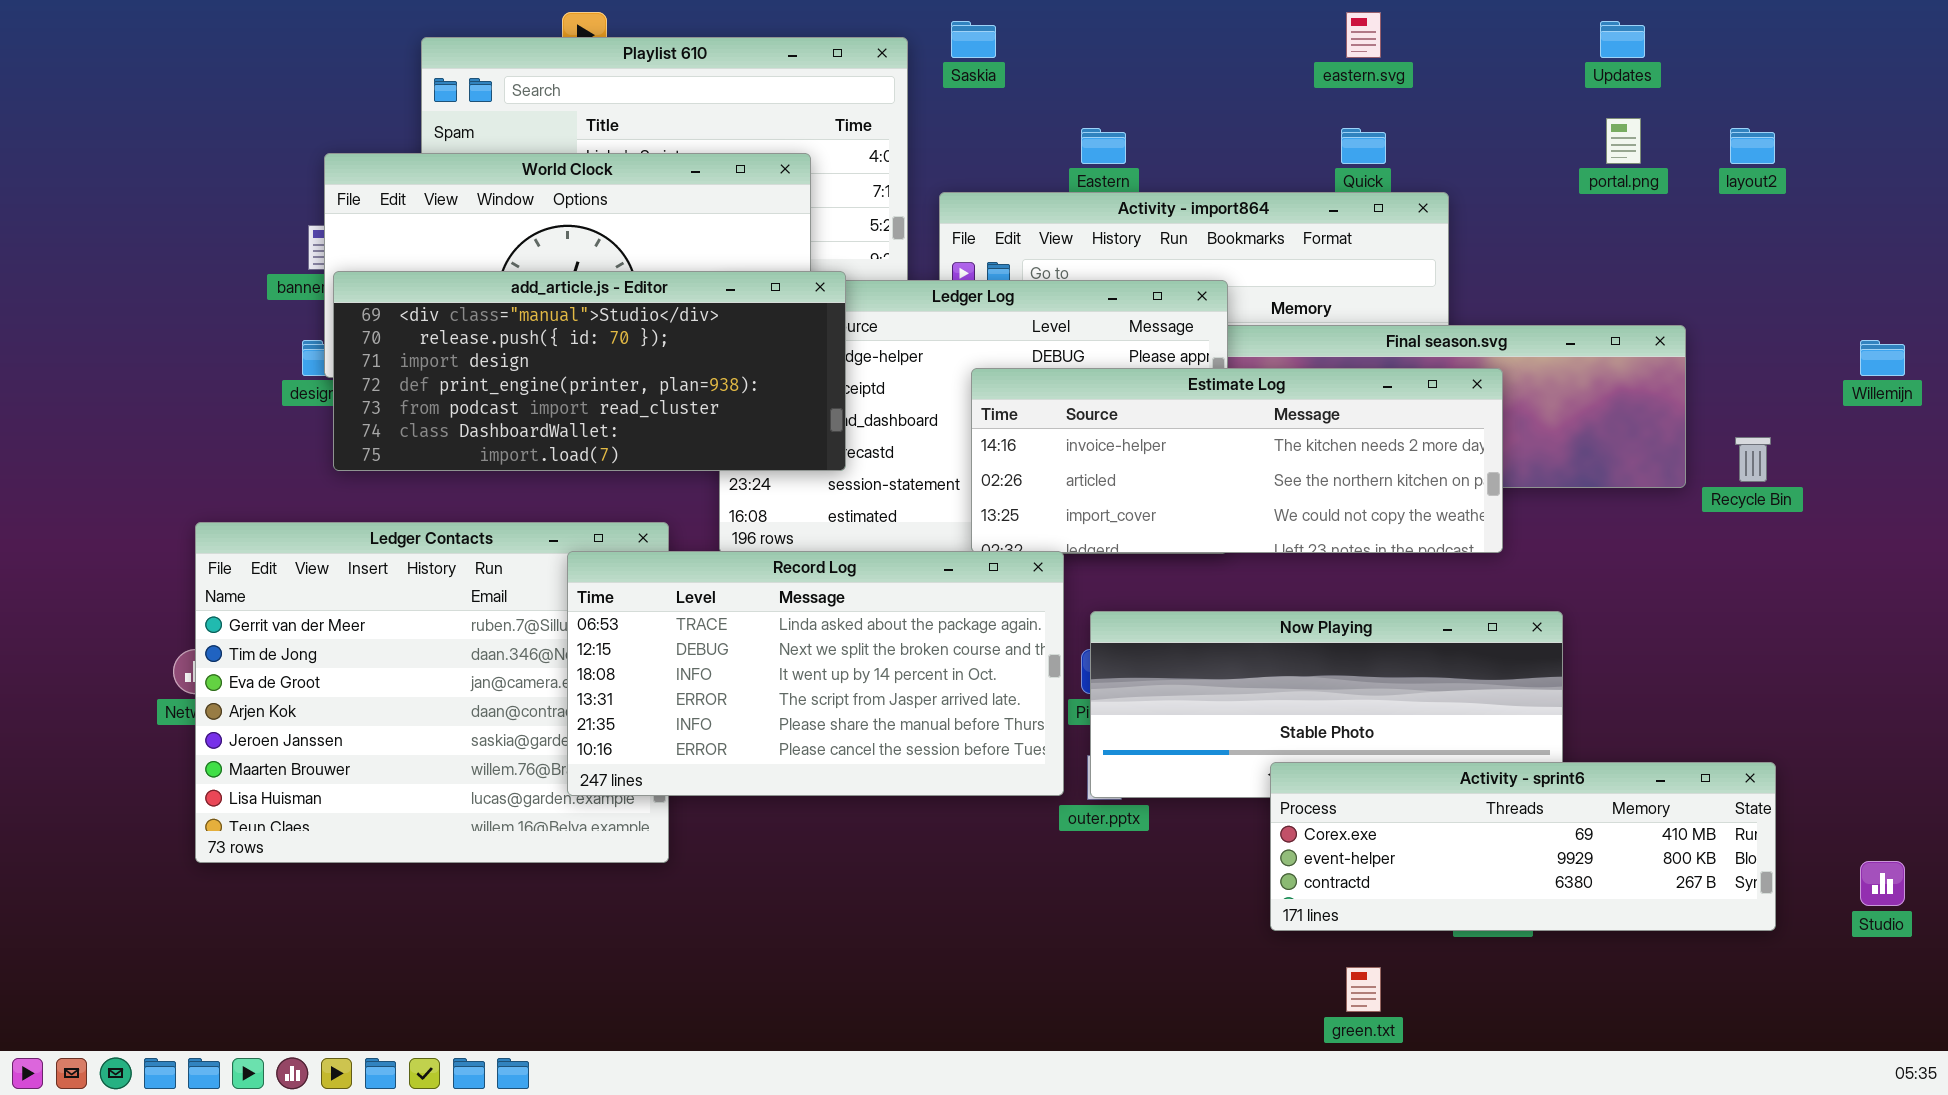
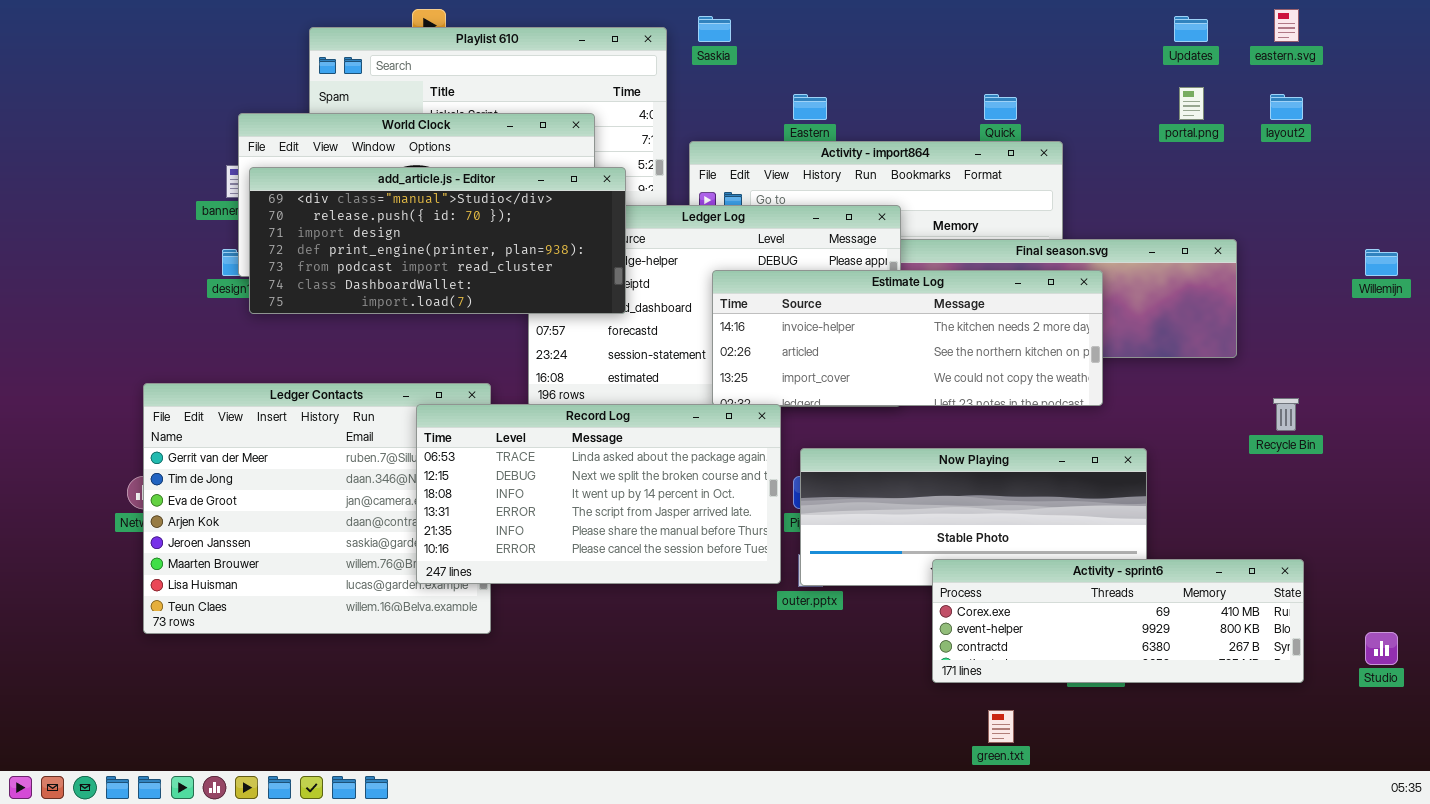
eastern.svg: [1346,12,1381,58] -> [1274,9,1299,42], moved
add_article.js - Editor: [333,271,846,471] -> [249,167,626,314], moved
Recycle Bin: [1735,437,1771,482] -> [1273,398,1299,431], moved

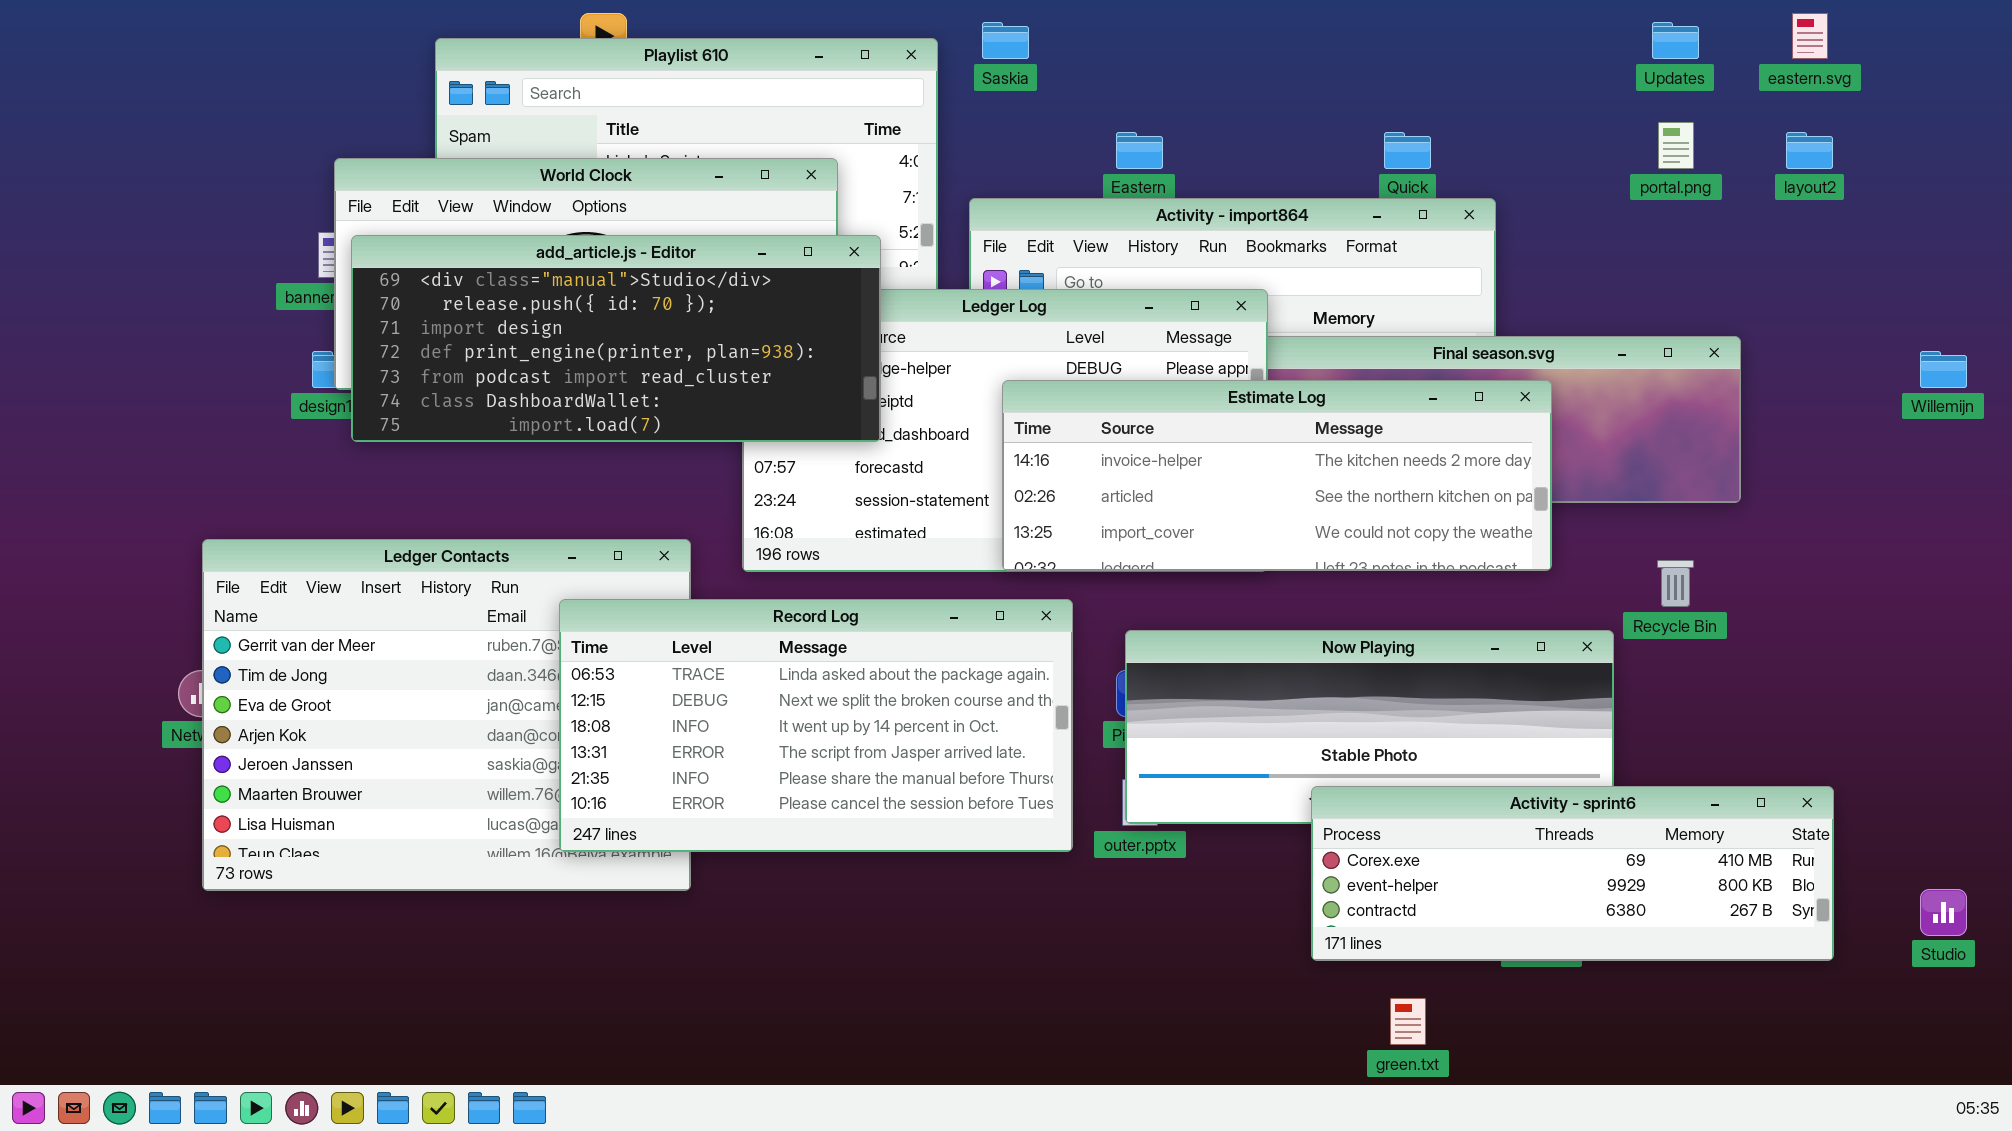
Recycle Bin: [1273,398,1299,431] -> [1657,560,1694,607], moved
Record Log: [416,404,781,584] -> [559,599,1073,852], moved

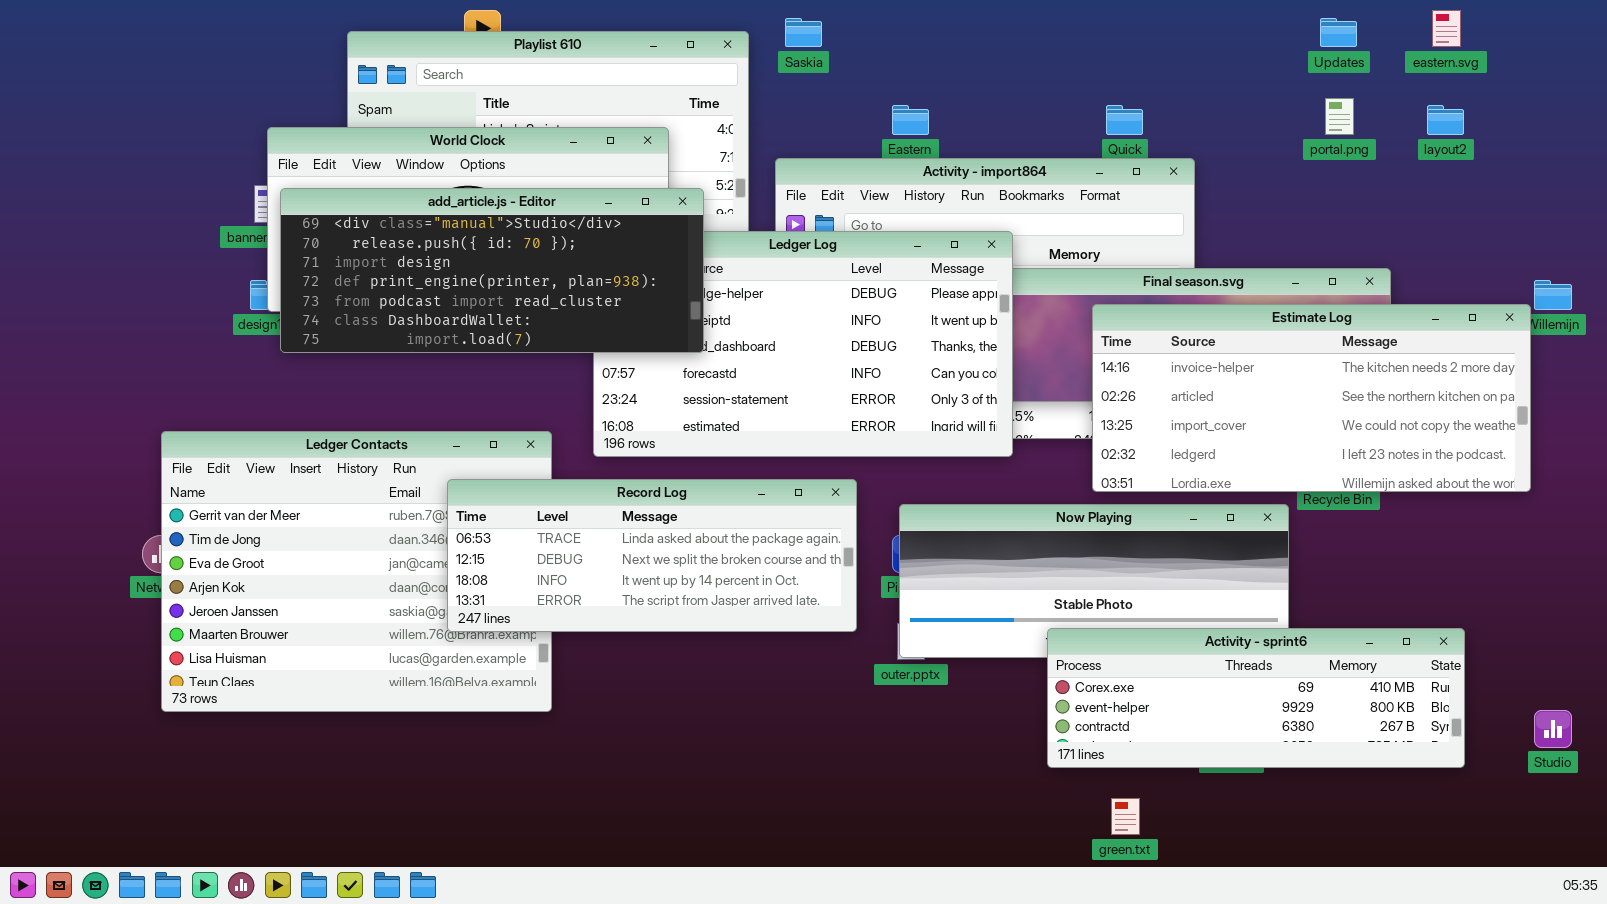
Estimate Log: [1002,380,1552,571] -> [1092,304,1531,492], moved, resized
Record Log: [559,599,1073,852] -> [447,479,857,632], resized

